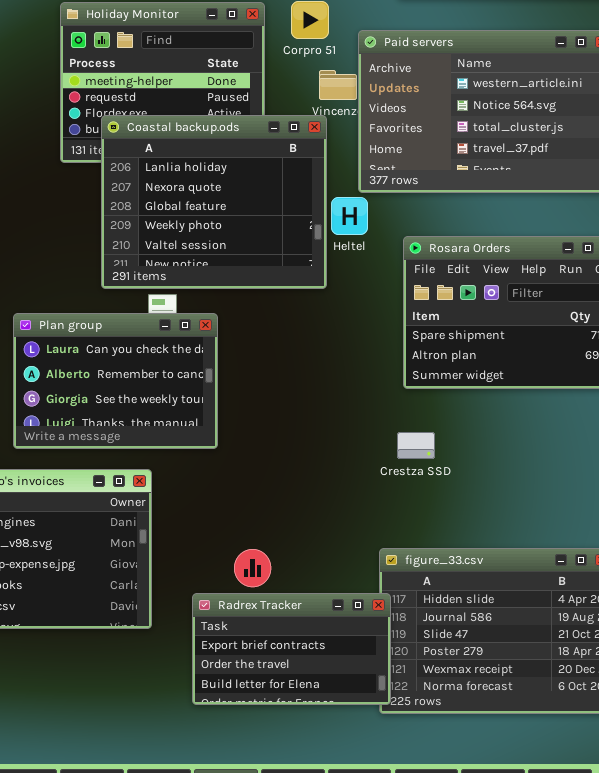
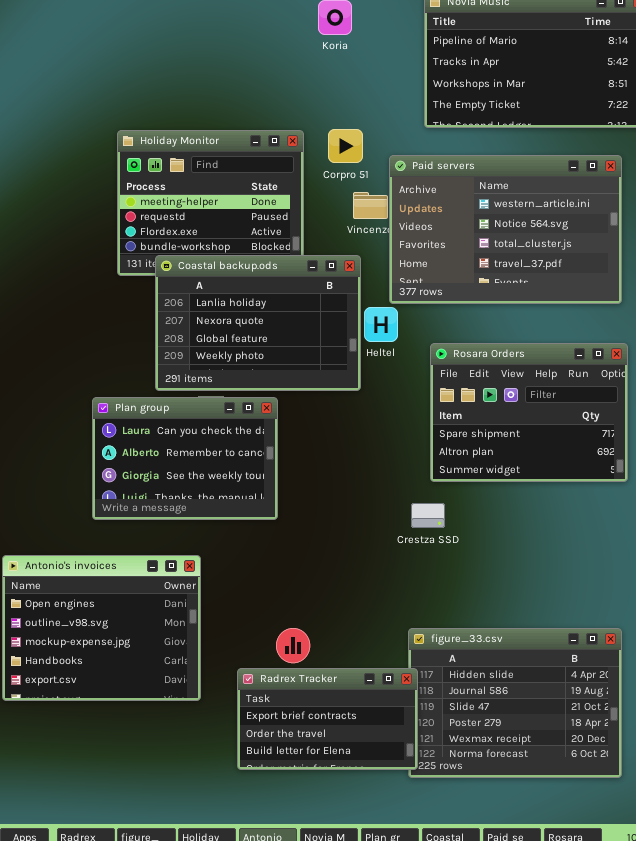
Coastal backup.ods: [101,115,327,289] -> [155,255,361,391], resized
Plan group: [13,313,218,449] -> [92,397,278,520], moved
Crestza SSD: [397,432,435,459] -> [411,503,445,528], moved

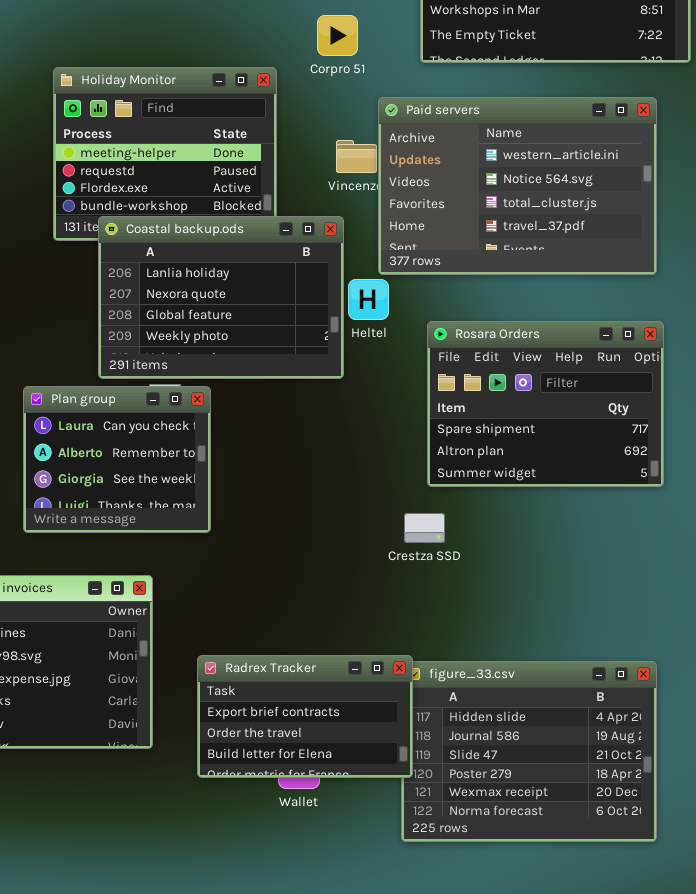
Corpro 51: [328,129,363,163] -> [317,15,358,56], moved
Plan group: [92,397,278,520] -> [23,386,211,533], resized
Radrex Tracker: [237,668,418,770] -> [197,655,413,778], moved

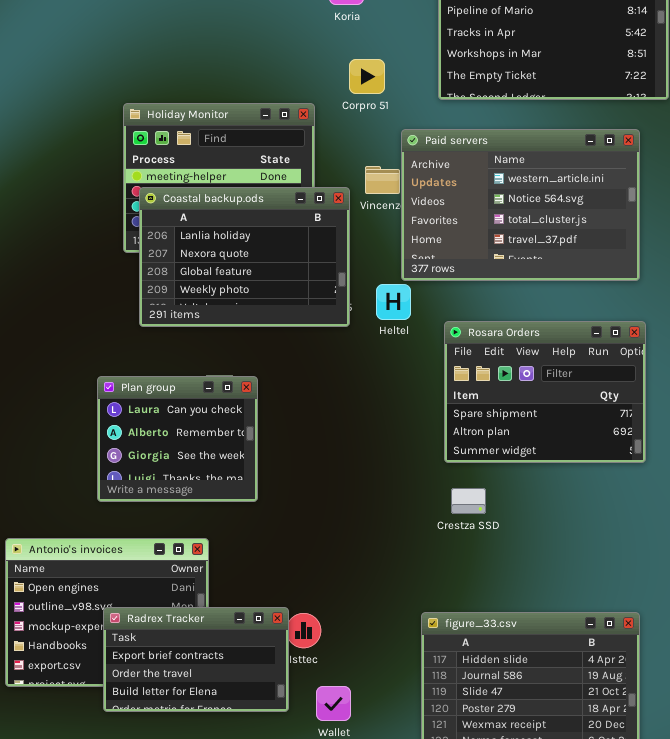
Coastal backup.ods: [98,216,344,379] -> [139,187,350,327], moved
Crestza SSD: [404,513,445,543] -> [451,488,486,514], moved
Radrex Tracker: [197,655,413,778] -> [103,607,289,712], moved

